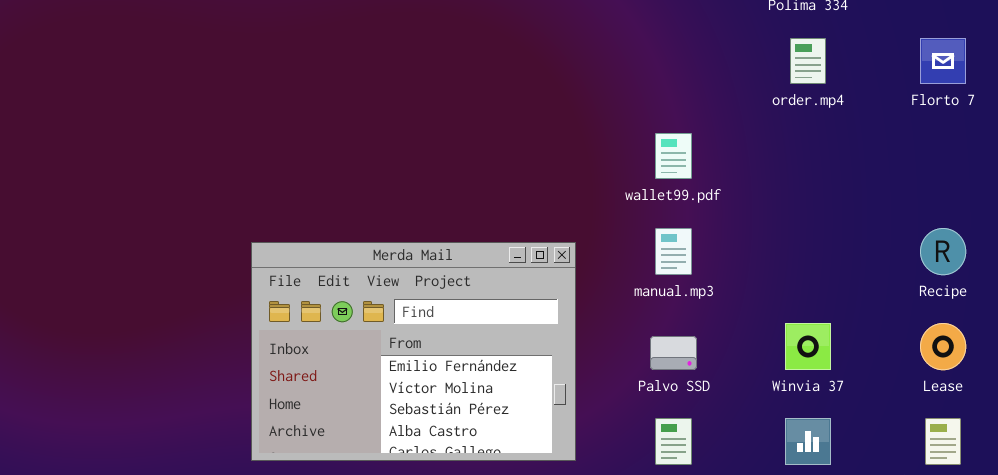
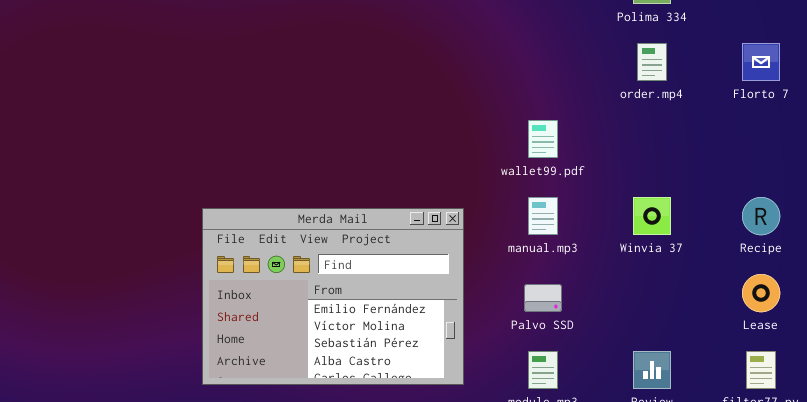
Winvia 37: [785,323,831,370] -> [633,197,671,235], moved

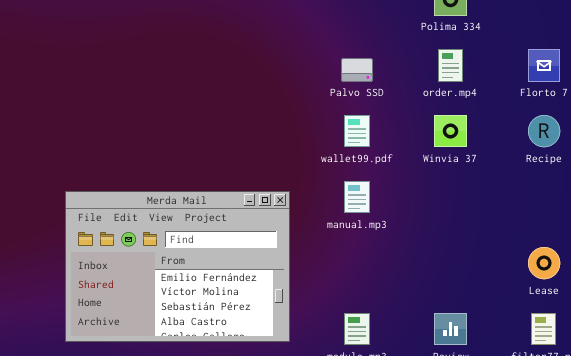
Winvia 37: [633,197,671,235] -> [434,115,467,147], moved
Recipe: [742,197,780,235] -> [528,115,560,147], moved
Palvo SSD: [524,284,562,312] -> [341,58,373,82], moved

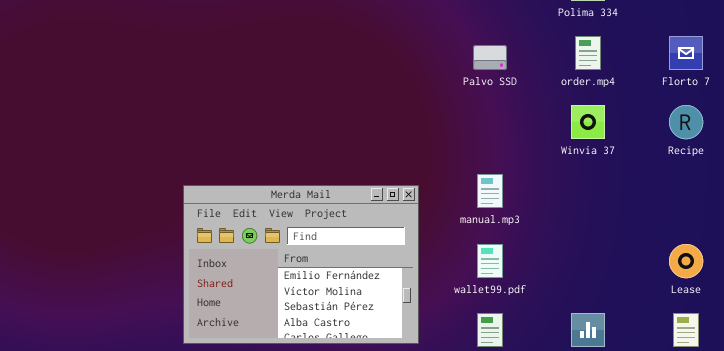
wallet99.pdf: [344,115,370,147] -> [477,244,503,278], moved

